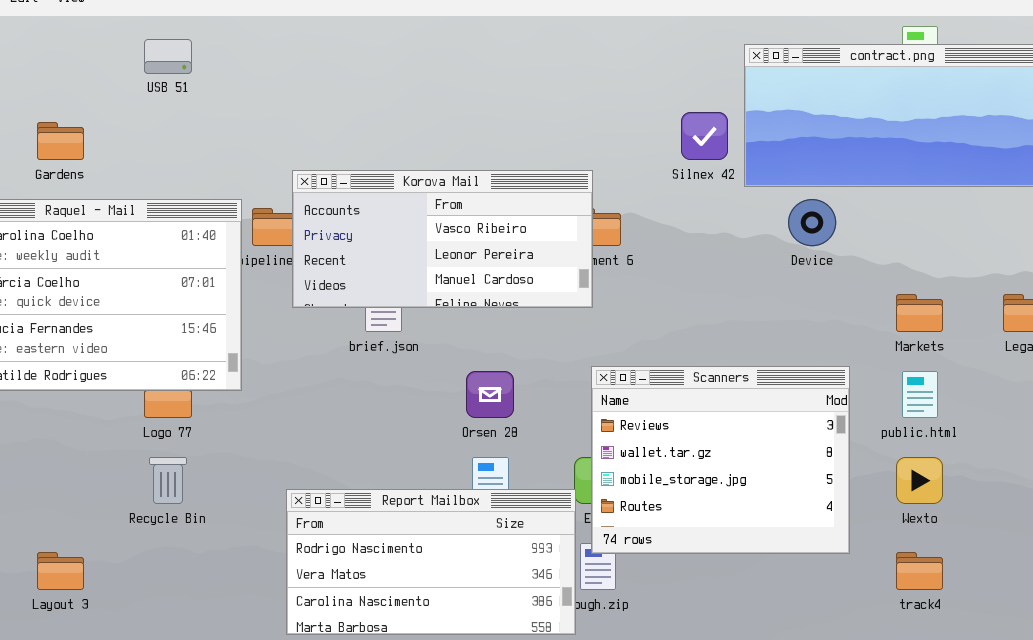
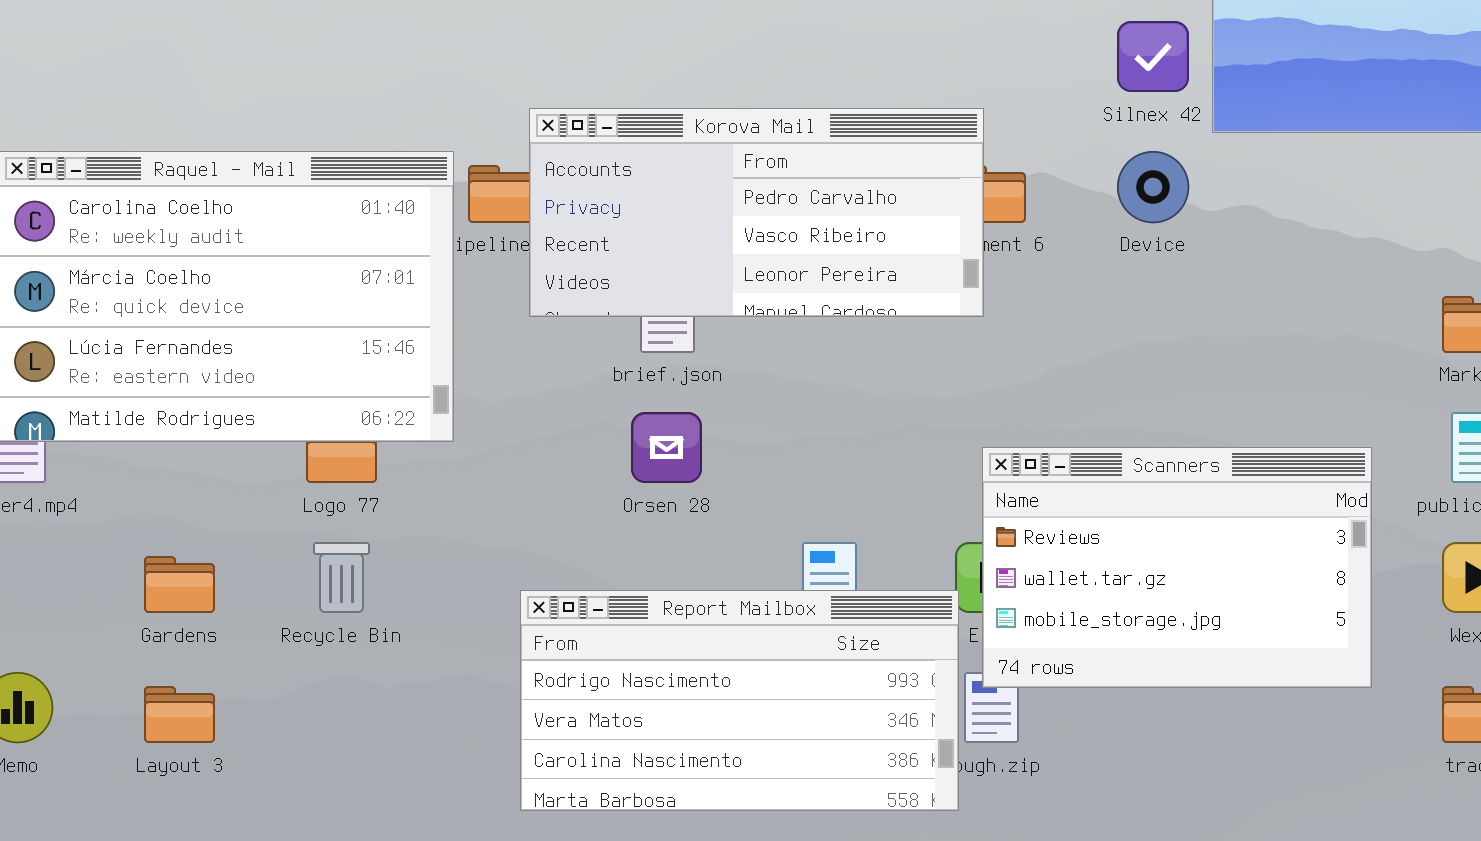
Gardens: [37,122,84,160] -> [144,556,215,613], moved
Korova Mail: [292,170,593,308] -> [529,108,984,317], scrolled up 1 row
Device: [788,199,836,246] -> [1117,151,1189,223], moved
Scanners: [591,366,850,554] -> [982,447,1372,688], resized
Orsen 28: [466,371,514,418] -> [631,412,702,483], moved

